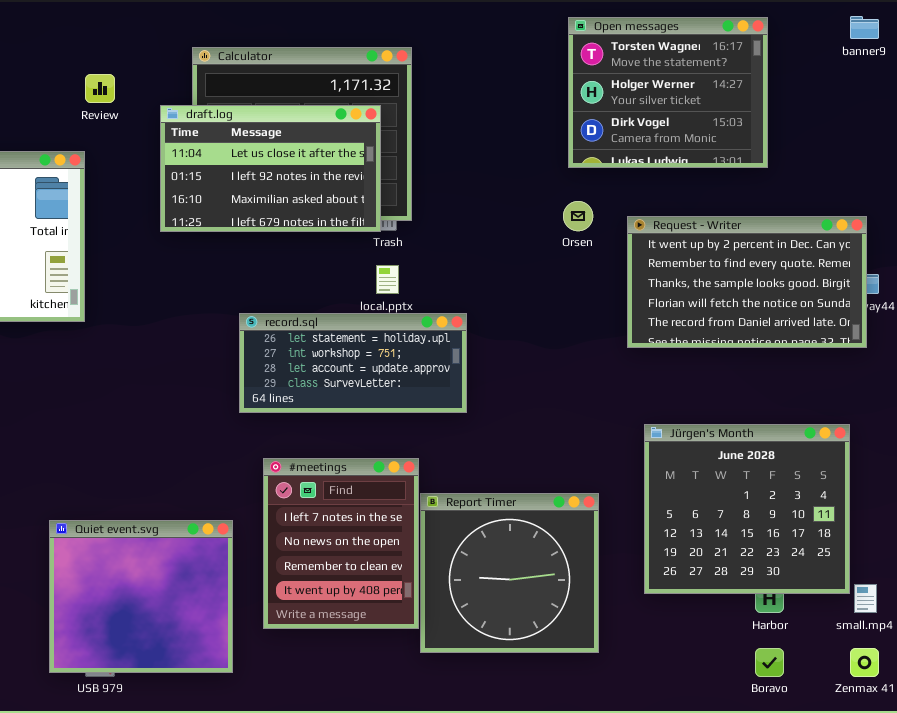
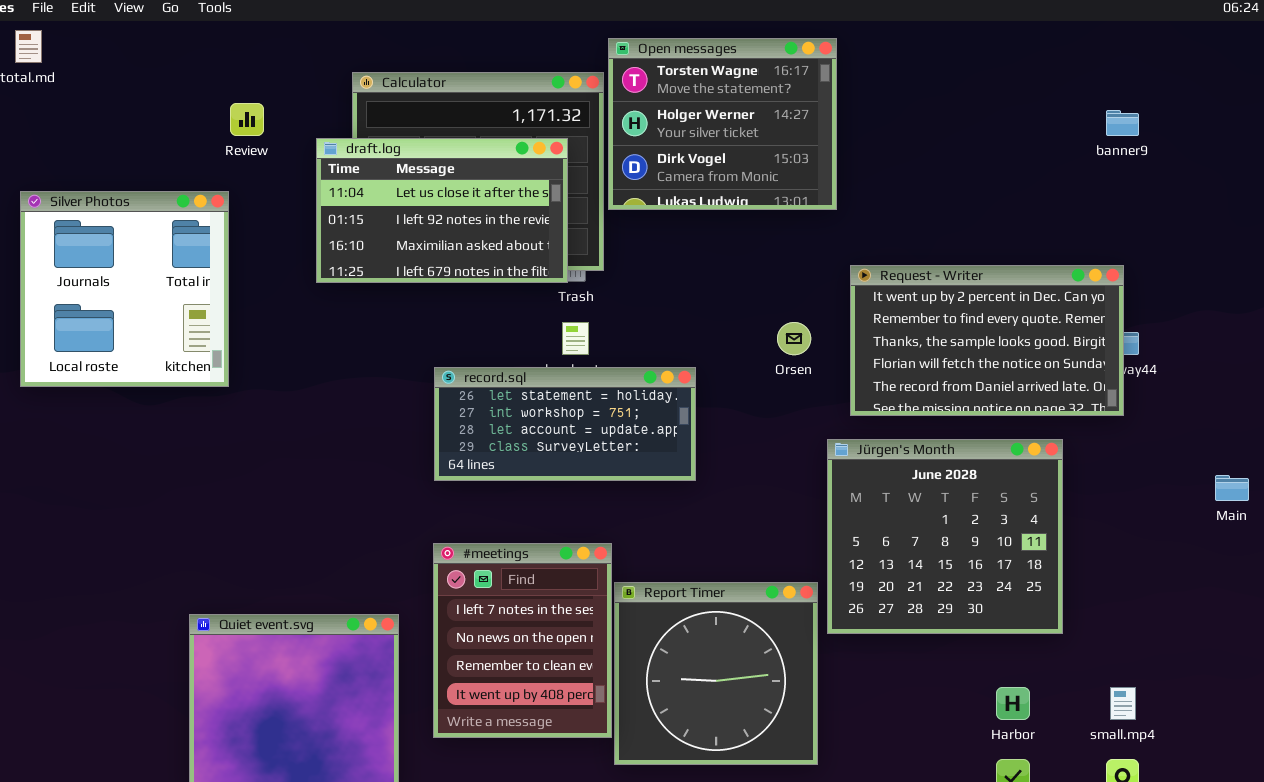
banner9: [850,16,879,39] -> [1106,110,1139,136], moved
Open messages: [568,17,768,168] -> [608,38,837,210], moved
Orsen: [563,201,593,231] -> [777,322,811,355], moved
record.sql: [239,313,467,413] -> [434,367,696,481], moved
Jürgen's Month: [644,424,850,594] -> [827,439,1063,634], moved

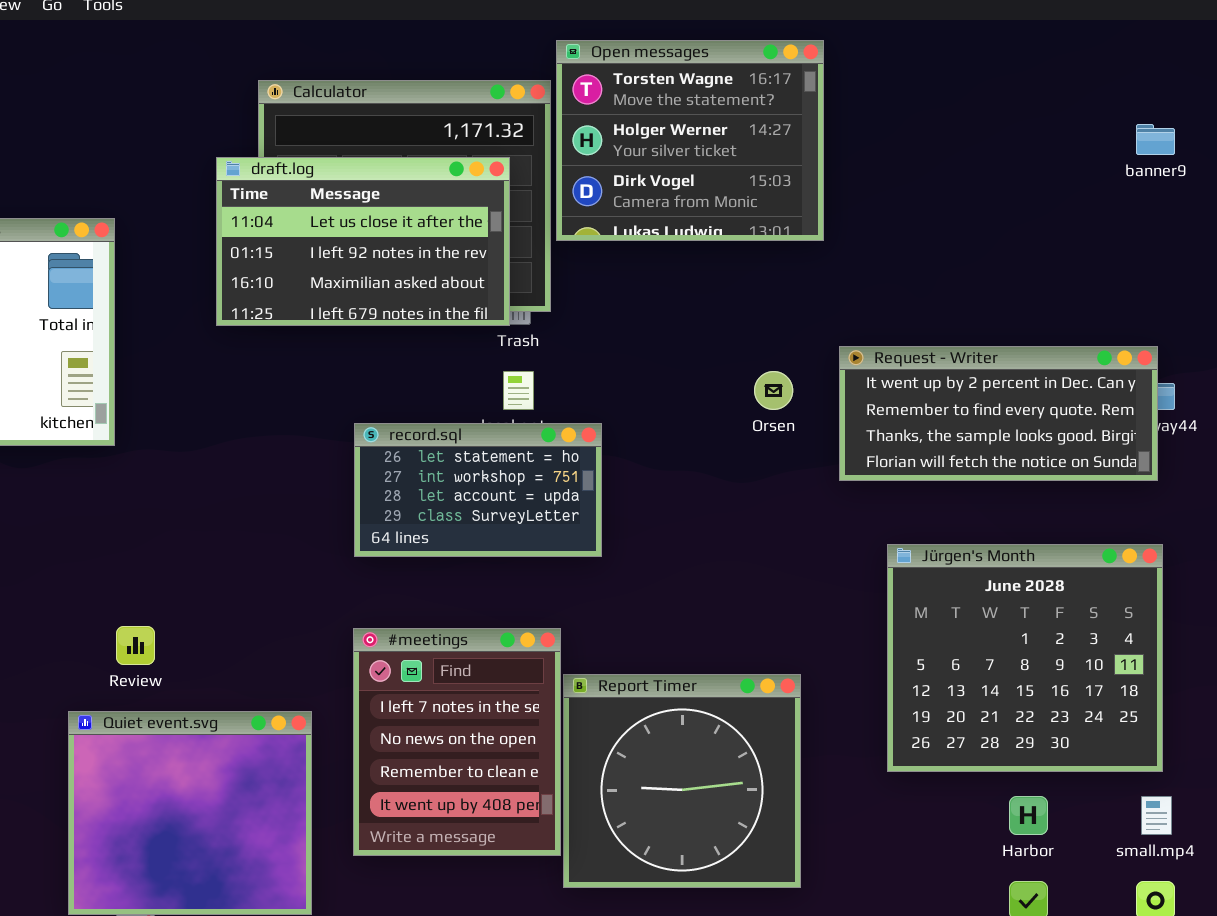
Review: [230,103,264,136] -> [116,626,155,665], moved
Request - Writer: [850,265,1124,416] -> [839,346,1158,481], resized
record.sql: [434,367,696,481] -> [354,423,602,557], resized
Jürgen's Month: [827,439,1063,634] -> [887,544,1163,772], moved

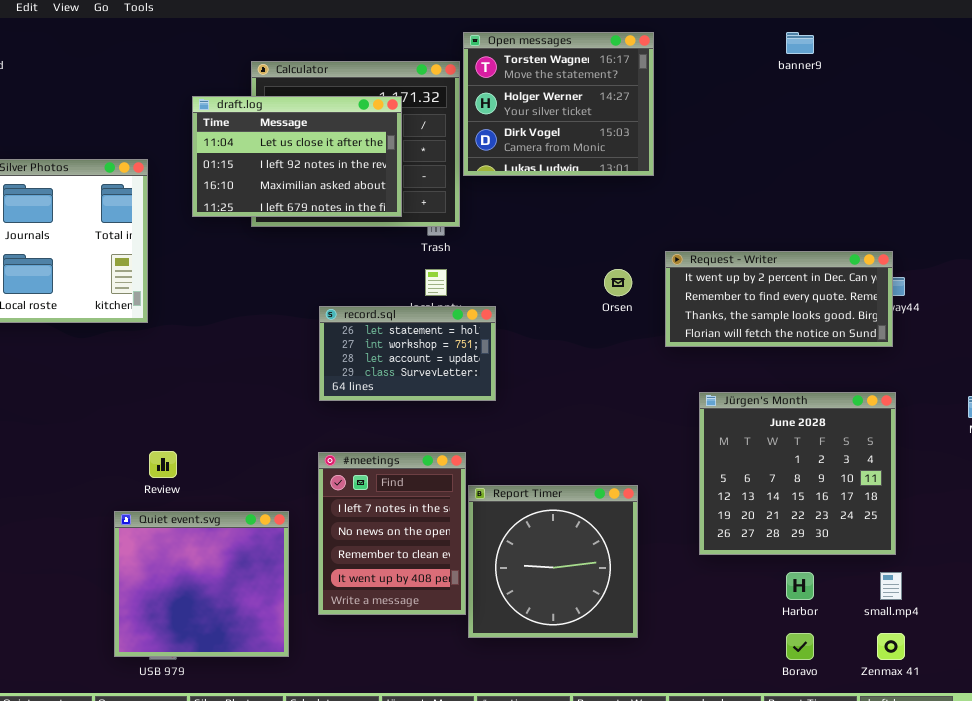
banner9: [1136,124,1175,155] -> [786,32,814,54], moved
draft.log: [216,157,510,326] -> [192,96,402,217], moved

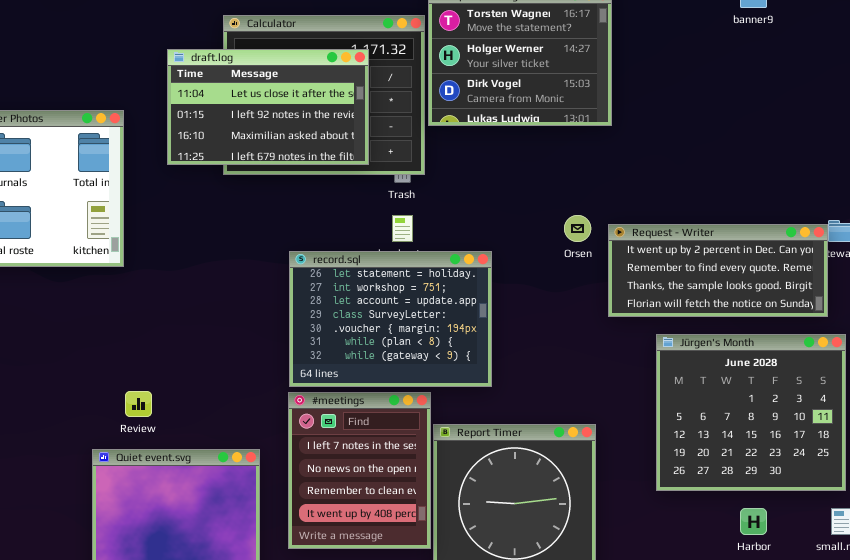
Request - Writer: [665,251,893,347] -> [608,224,828,317], moved
record.sql: [319,306,496,401] -> [289,251,492,387], resized

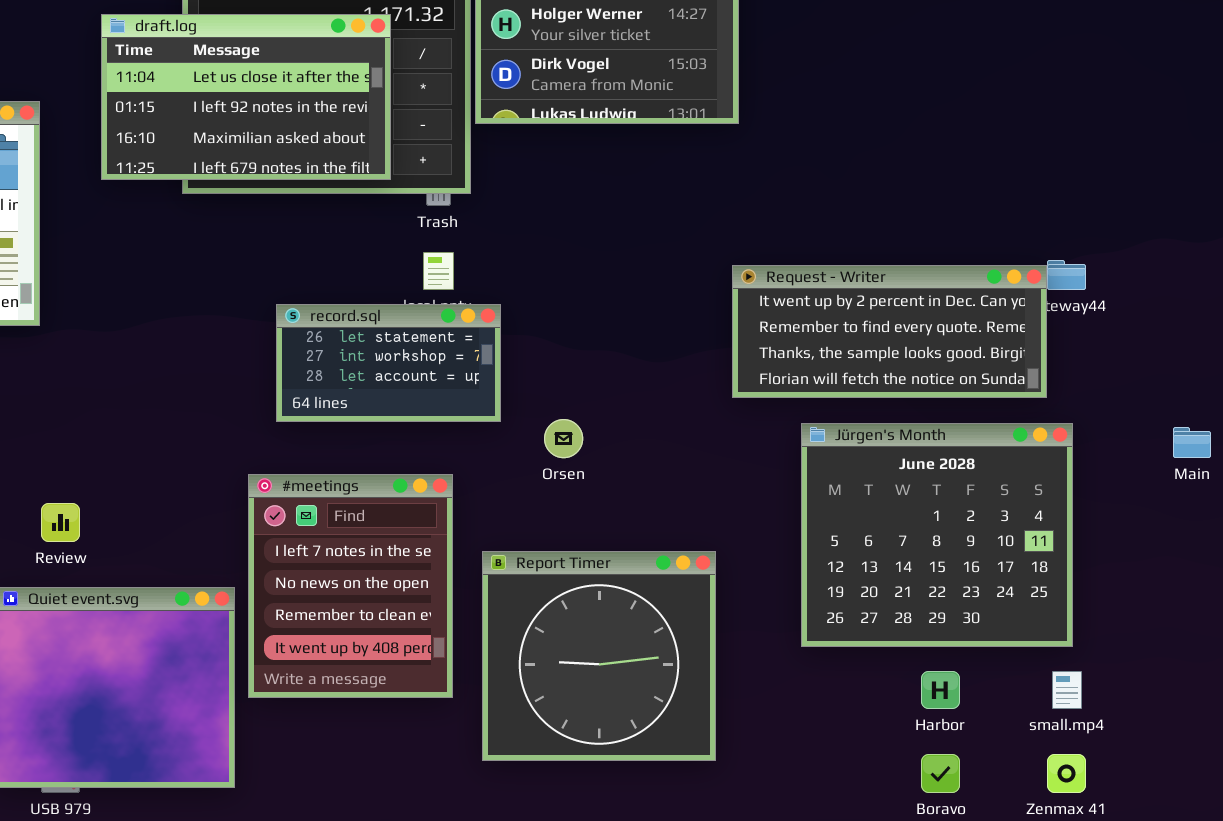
Orsen: [564,215,591,242] -> [544,419,583,458], moved
record.sql: [289,251,492,387] -> [276,304,501,422], resized
#meetings: [288,392,431,549] -> [248,474,453,698], moved

